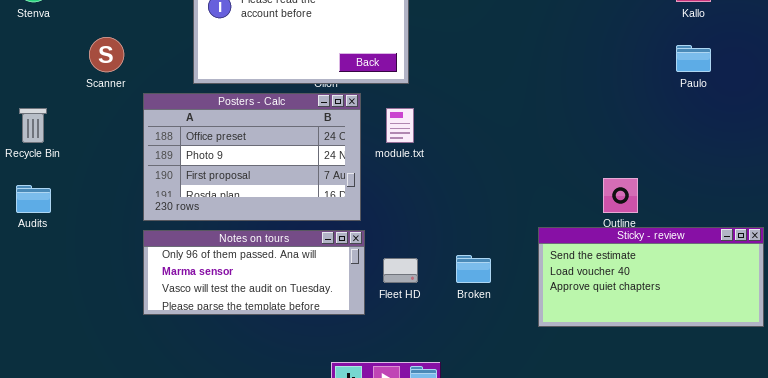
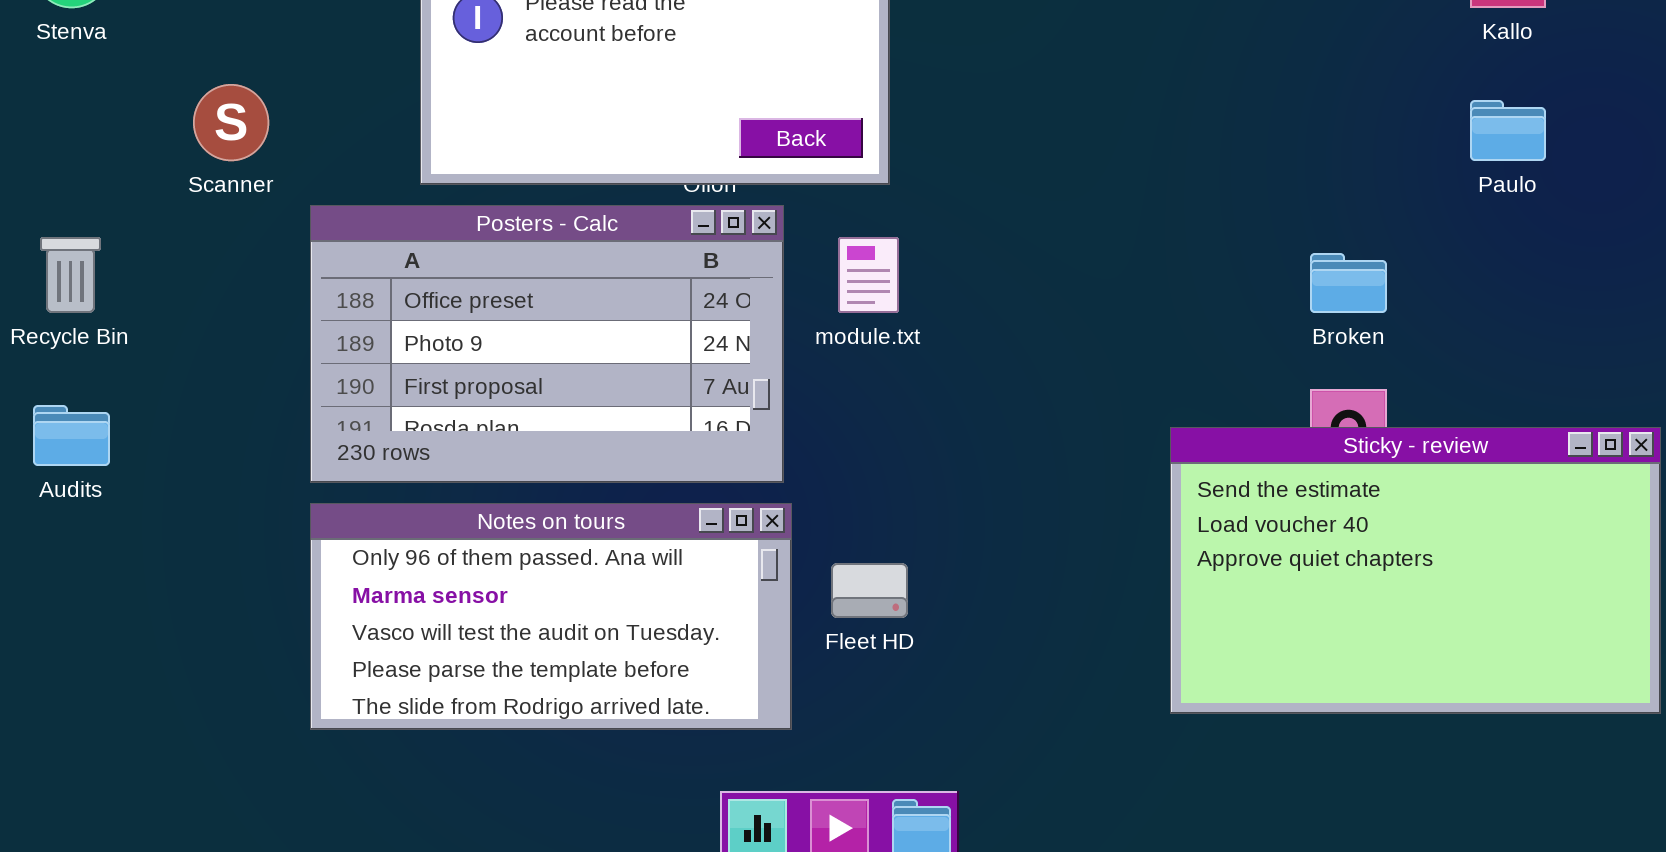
Sticky - review: [538,227,764,327] -> [1170,427,1661,714], resized
Notes on tours: [143,230,365,315] -> [310,503,792,730], resized
Broken: [456,255,491,283] -> [1310,253,1387,313], moved

